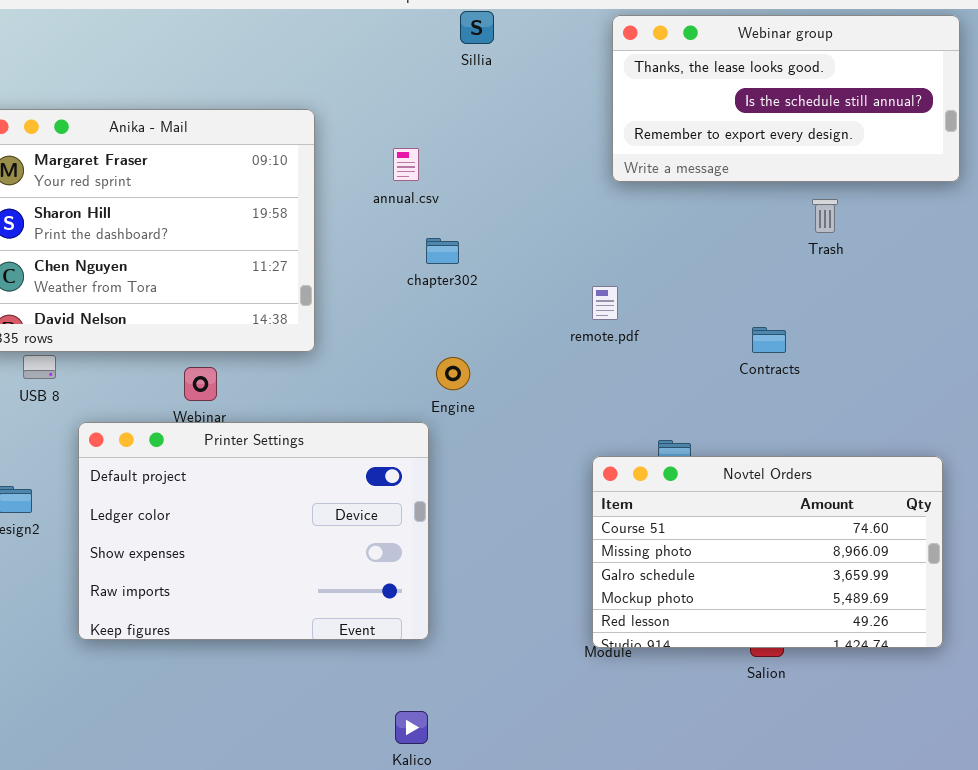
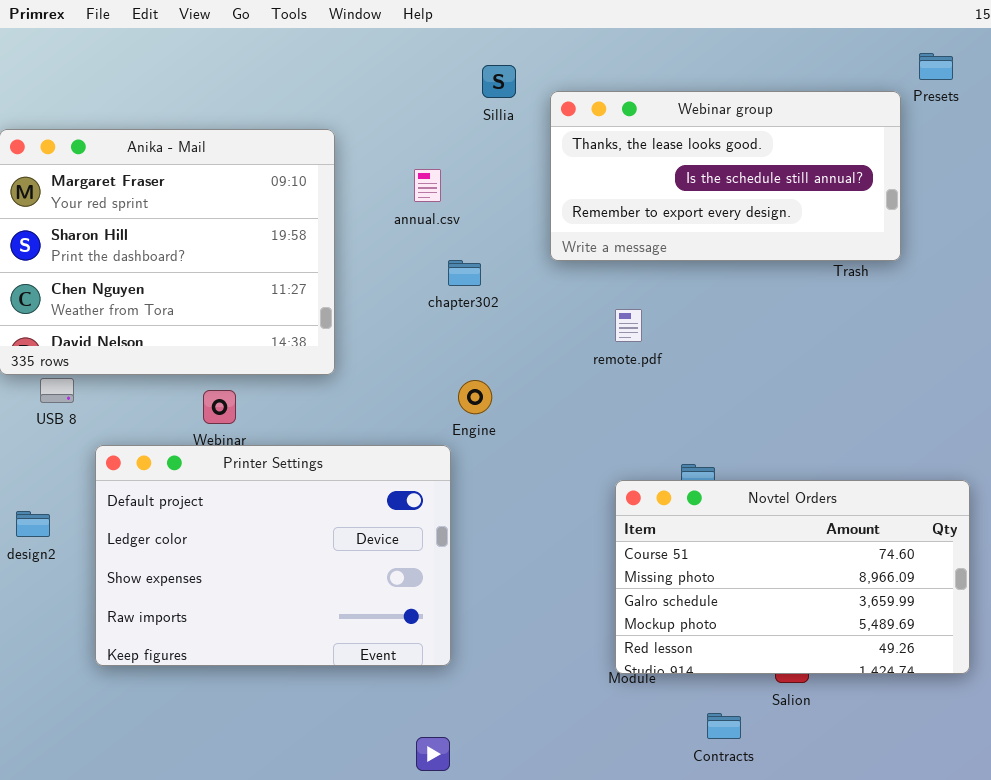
Sillia: [460,11,494,44] -> [482,65,516,98], moved
Webinar group: [612,15,960,182] -> [550,91,901,261], moved
Contracts: [752,327,786,353] -> [707,713,741,739], moved

